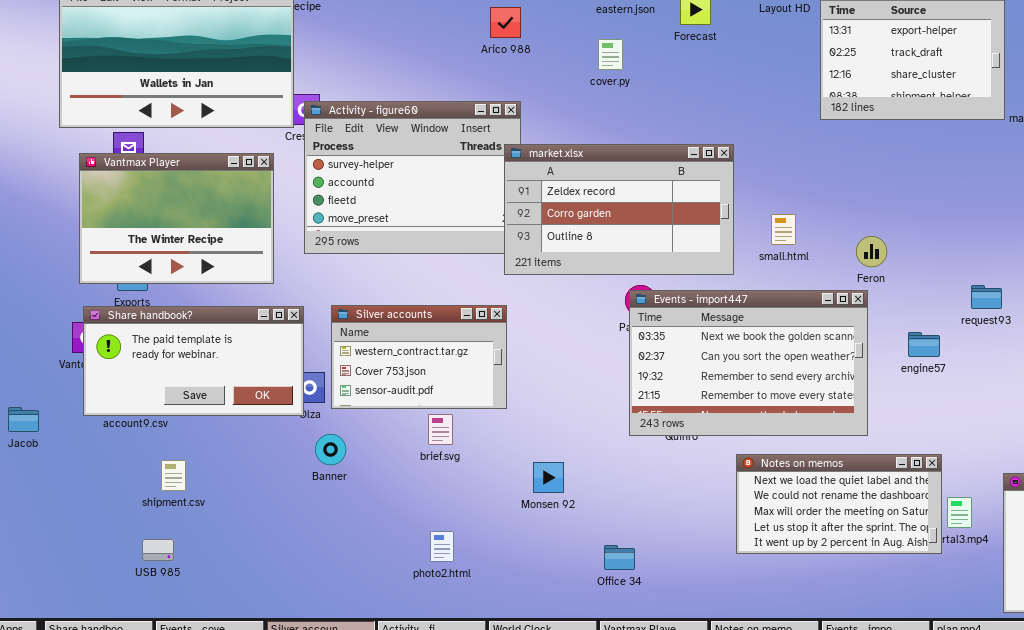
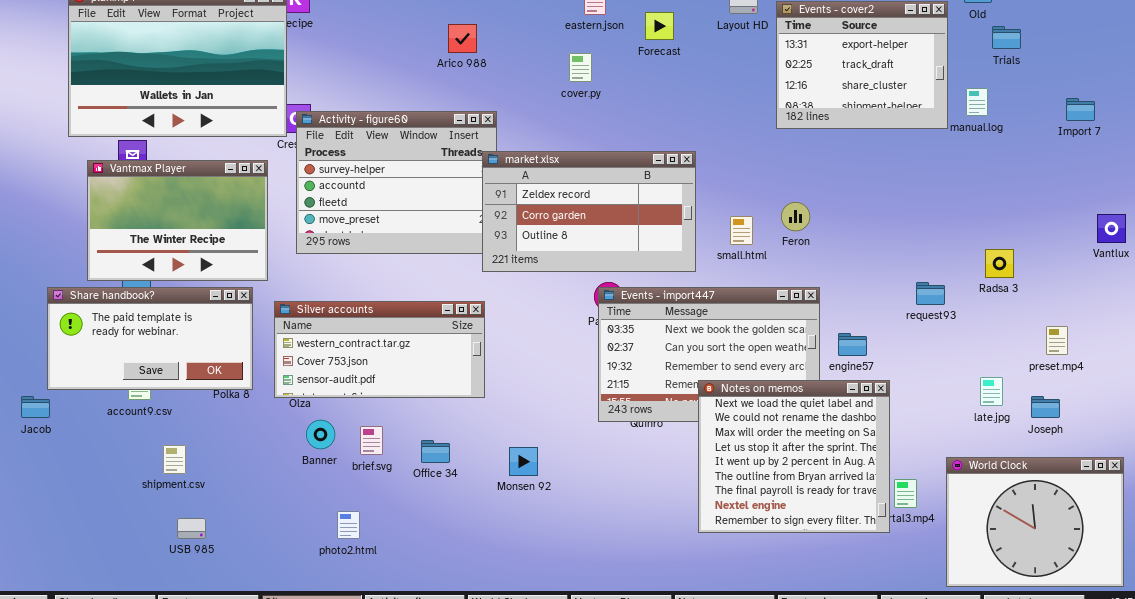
Arico 988: [490,7,521,38] -> [448,24,477,53], moved
Feron: [856,236,887,267] -> [781,202,810,231], moved
Silver accounts: [331,305,507,409] -> [274,301,485,398], resized
Share handbook?: [83,306,304,416] -> [47,287,253,390], moved
engine57: [908,332,940,357] -> [838,333,867,356], moved
brief.svg: [428,414,453,445] -> [360,426,383,455], moved
Notes on memos: [736,454,942,554] -> [698,380,890,533], resized
photo2.html: [430,531,454,562] -> [337,511,360,539], moved
USB 985: [142,539,174,561] -> [177,518,206,539], moved
Office 34: [604,545,635,570] -> [421,440,450,463], moved

